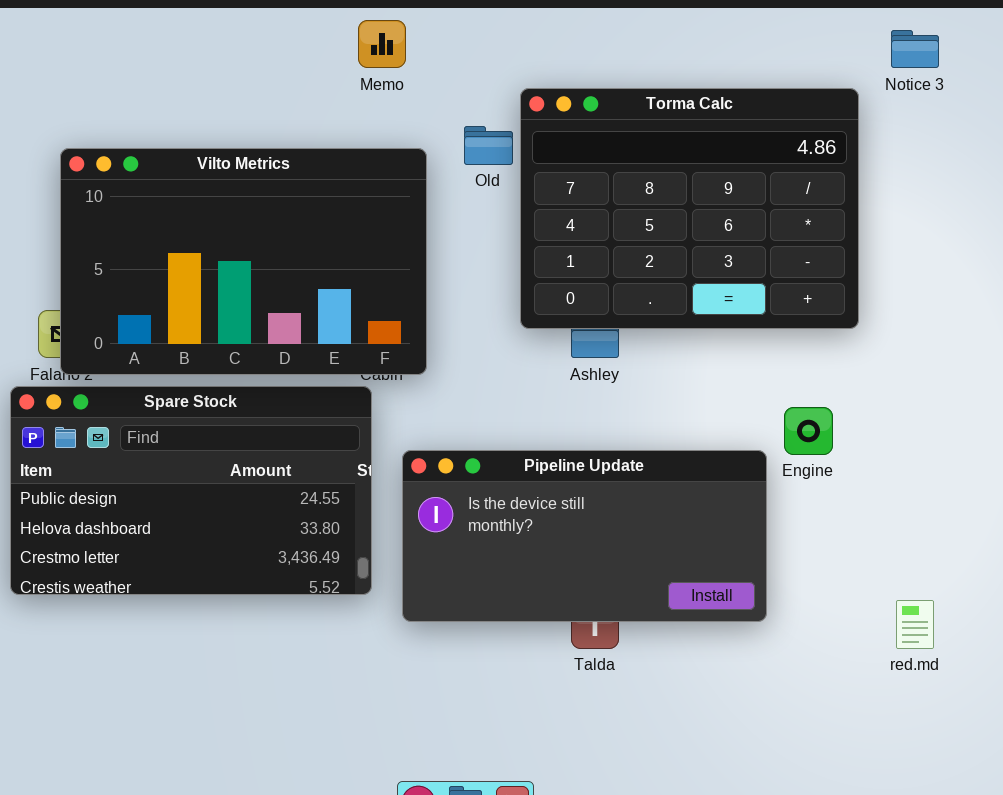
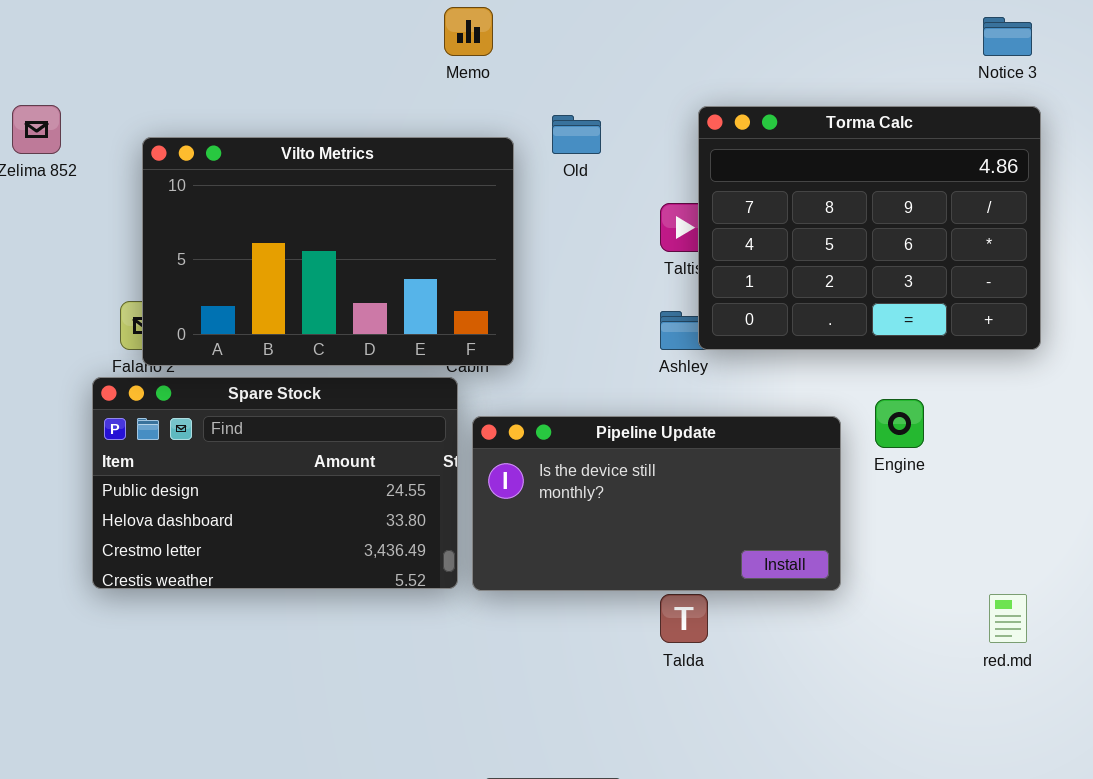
Torma Calc: [520,88,859,329] -> [698,106,1041,350], moved
Pipeline Update: [402,450,767,622] -> [472,416,841,591], moved

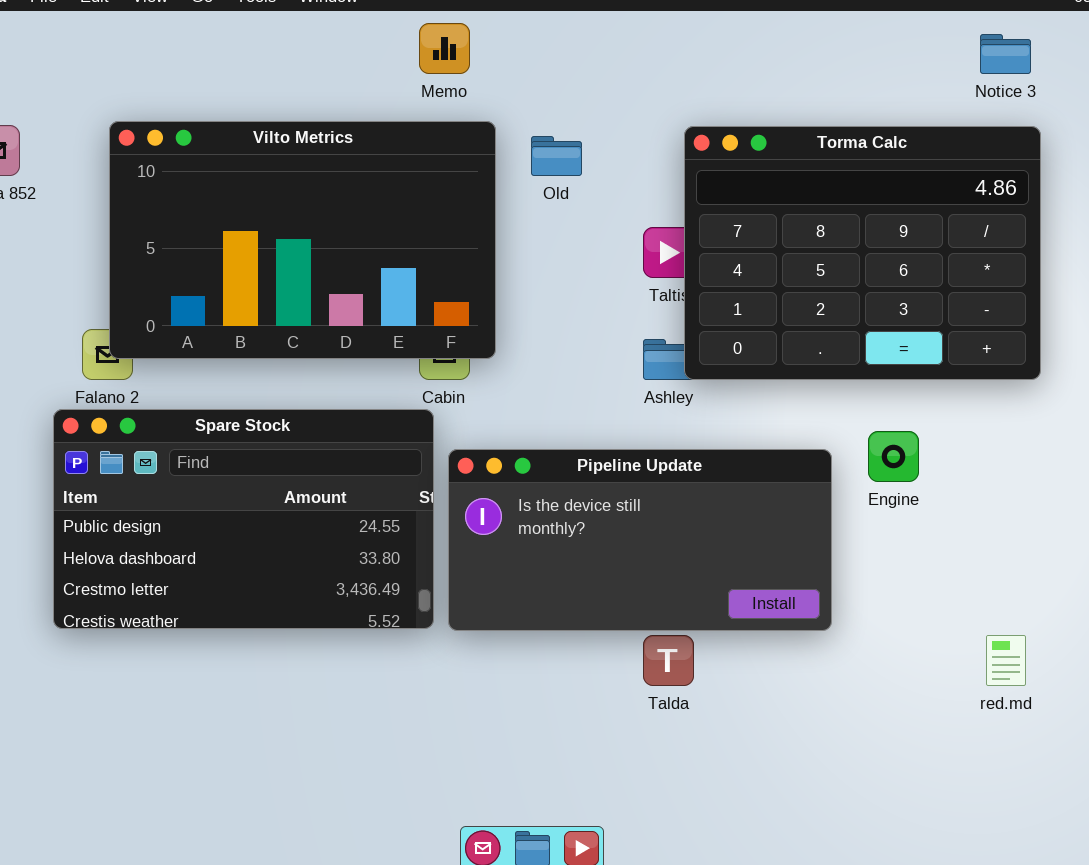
Vilto Metrics: [142,137,514,366] -> [109,121,496,359], moved

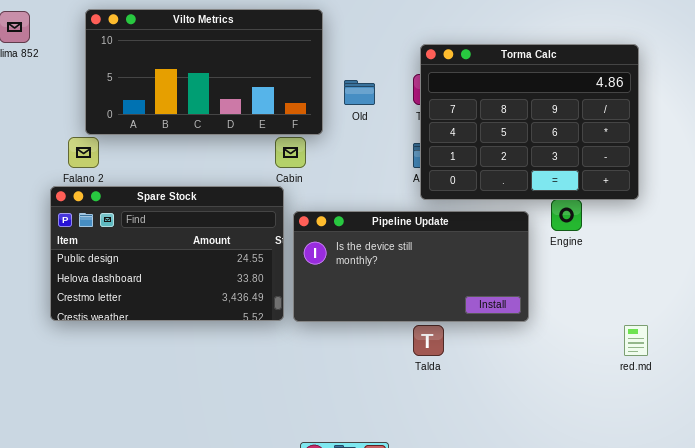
Vilto Metrics: [109,121,496,359] -> [85,9,323,135], resized
Torma Calc: [684,126,1041,380] -> [420,44,639,200], moved
Old: [531,136,582,176] -> [344,80,375,105], moved

